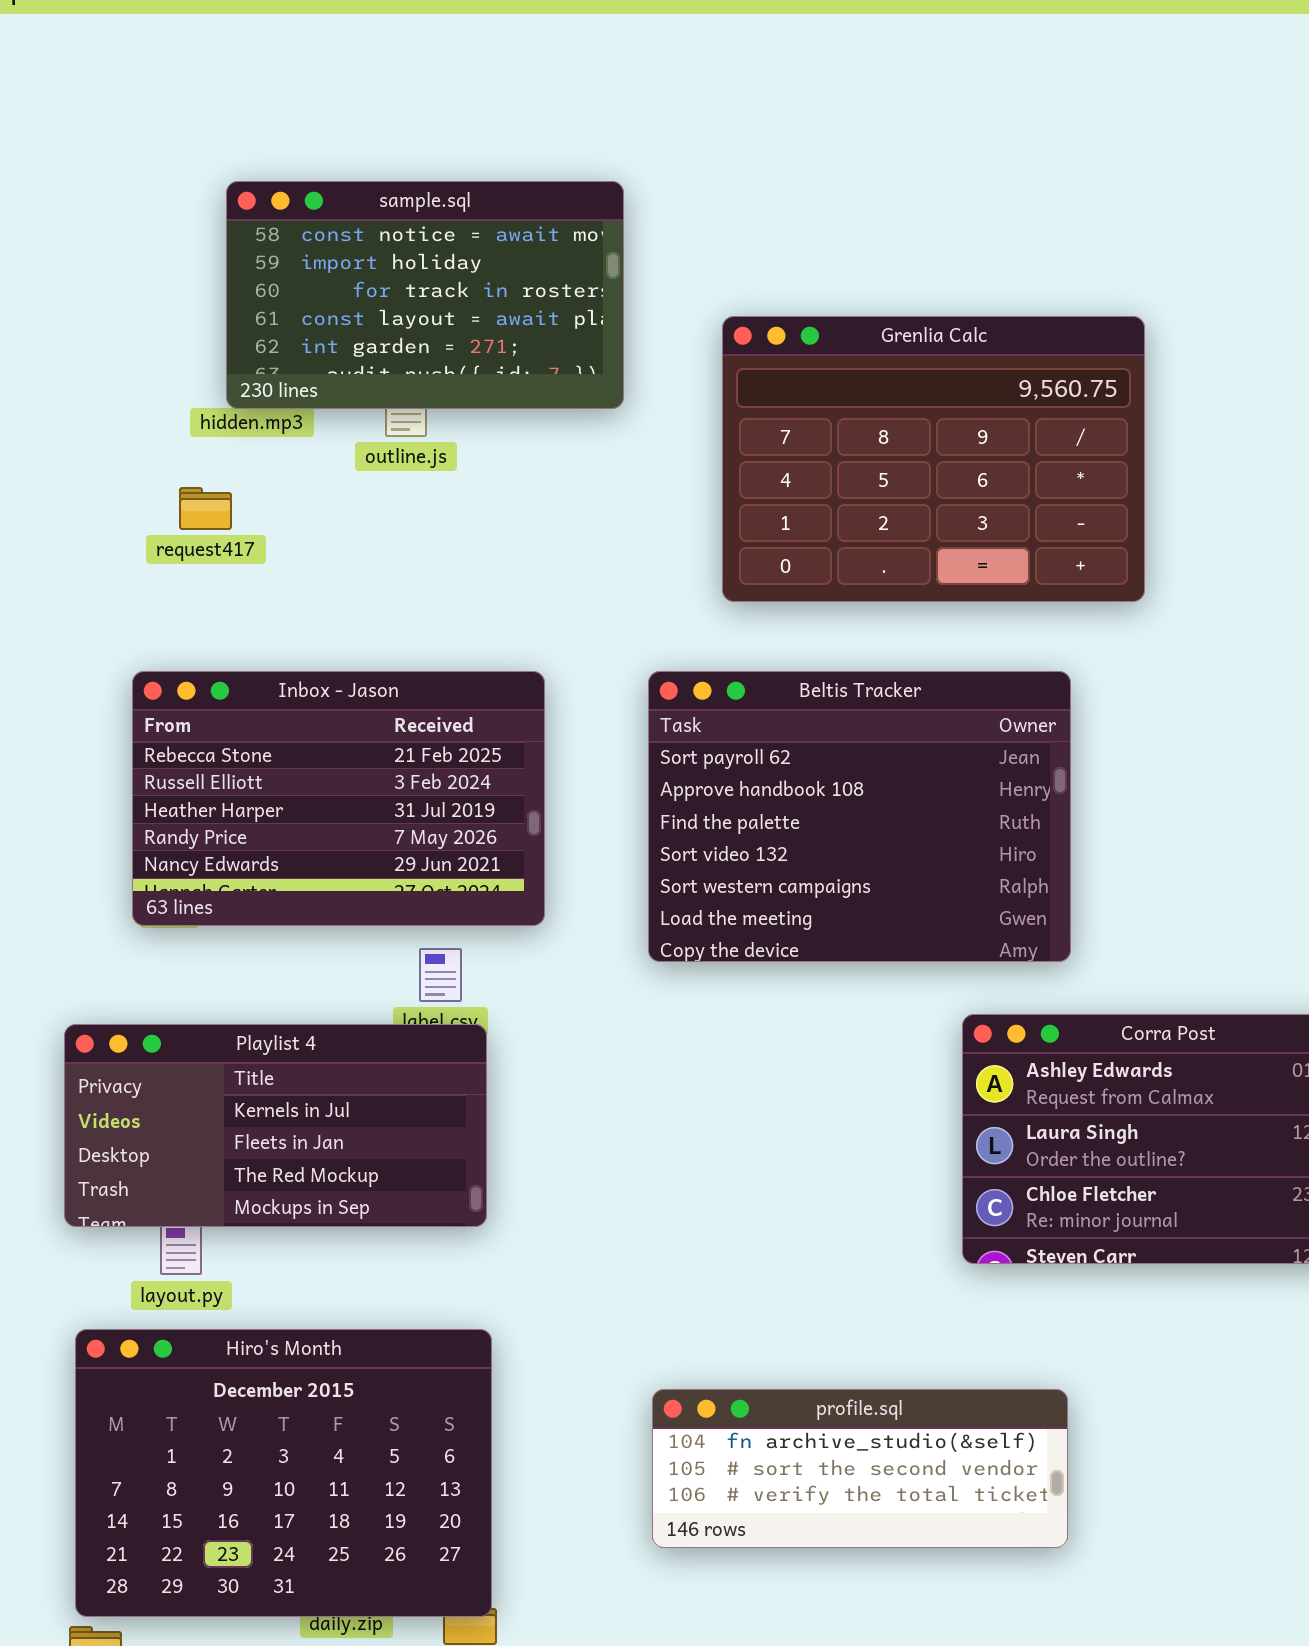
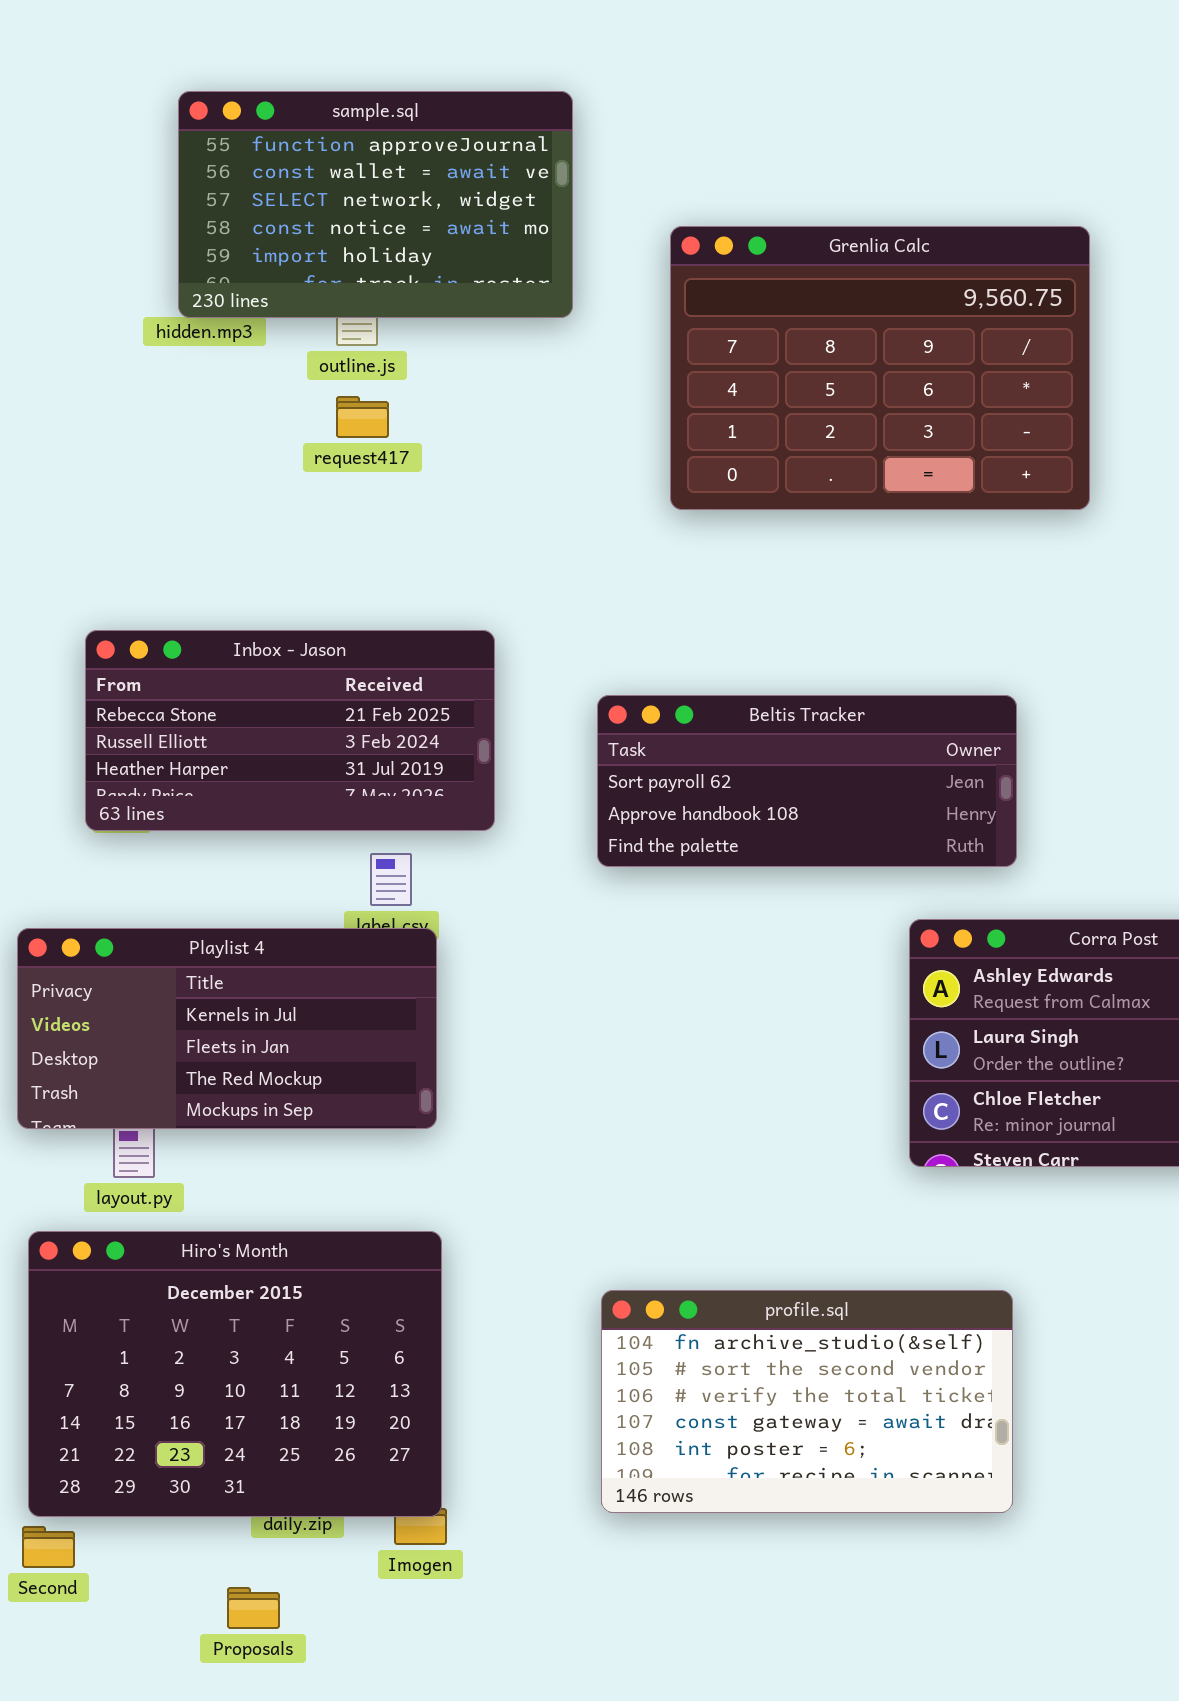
sample.sql: [226,181,624,409] -> [178,91,573,318], scrolled up 3 rows
request417: [179,487,232,530] -> [336,396,389,438], moved
Inbox - Jason: [132,671,545,926] -> [85,630,495,831], resized
Beltis Tracker: [648,671,1071,962] -> [597,695,1017,867], resized
profile.sql: [652,1389,1068,1548] -> [601,1290,1013,1513], resized

